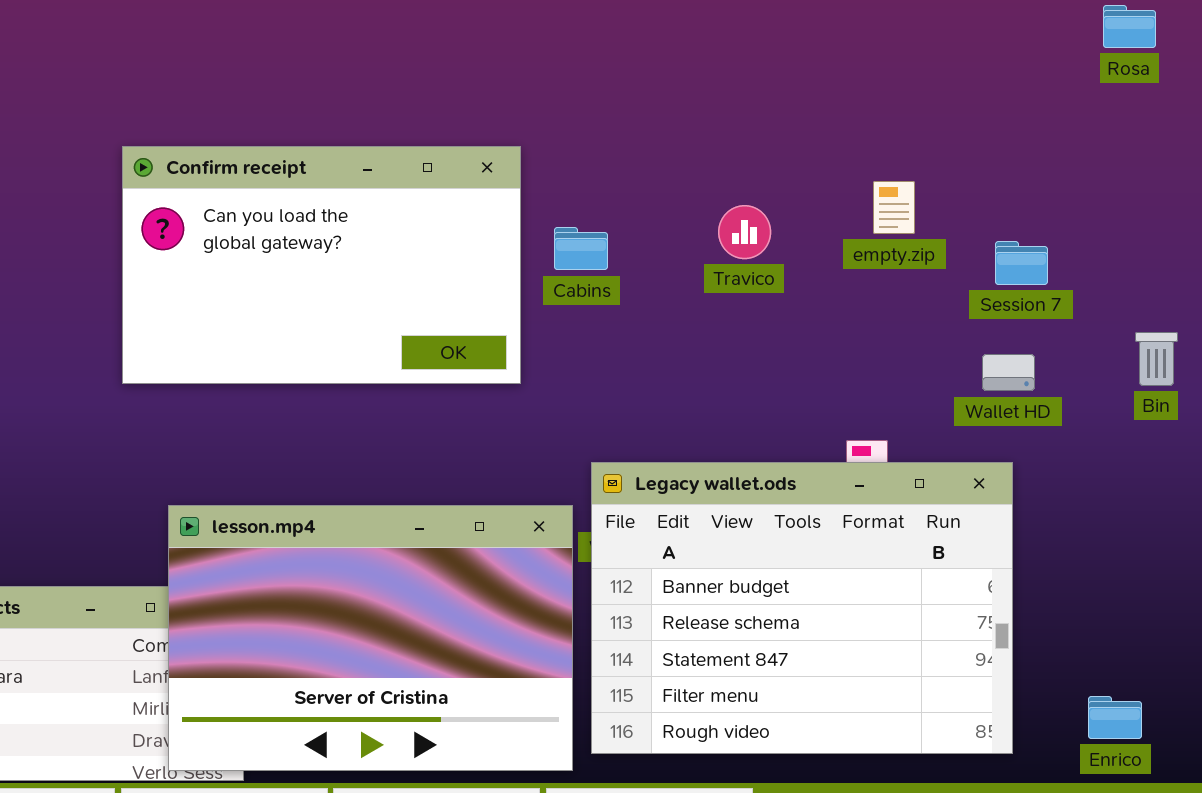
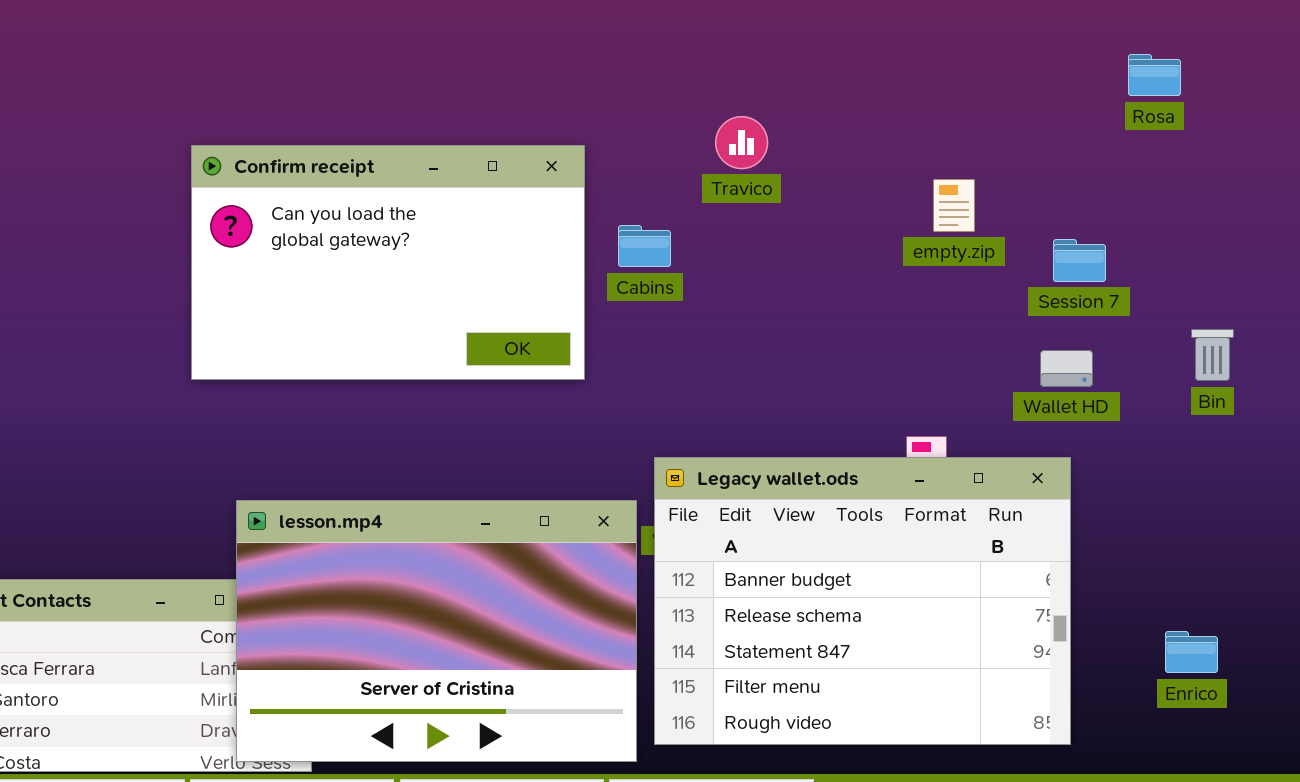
Rosa: [1103,5,1156,48] -> [1128,54,1181,96], moved
Travico: [718,205,771,259] -> [715,116,768,169], moved
Enrico: [1088,696,1142,739] -> [1165,631,1218,673], moved

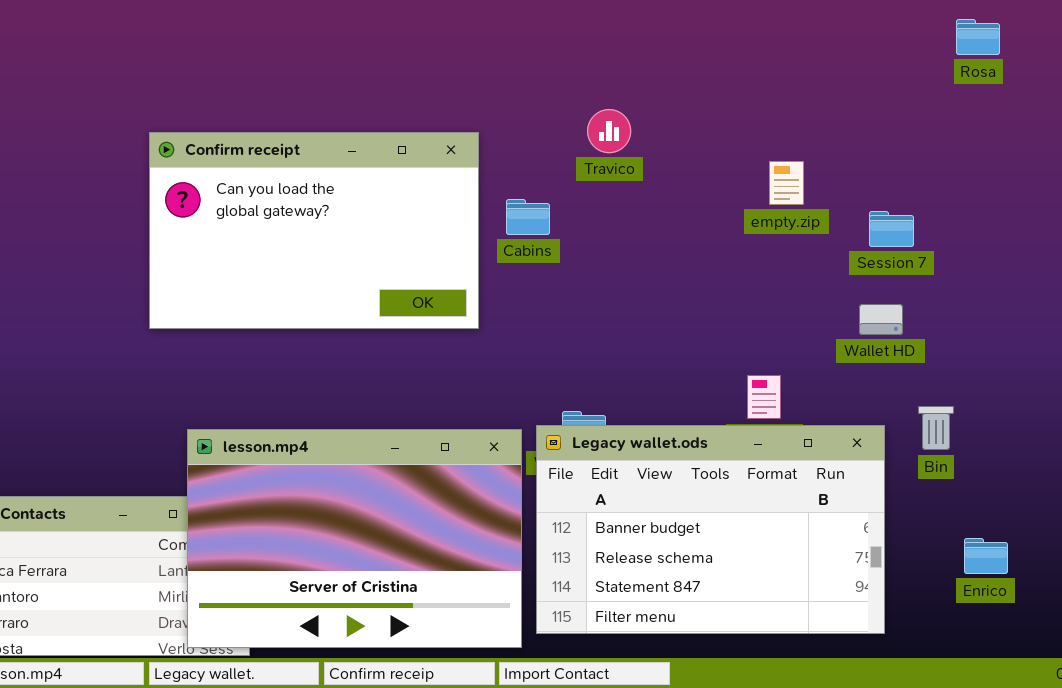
Rosa: [1128,54,1181,96] -> [956,19,1000,55], moved
Bin: [1191,329,1234,381] -> [918,406,954,450], moved
Legacy wallet.ods: [654,457,1071,745] -> [536,425,885,634], resized

